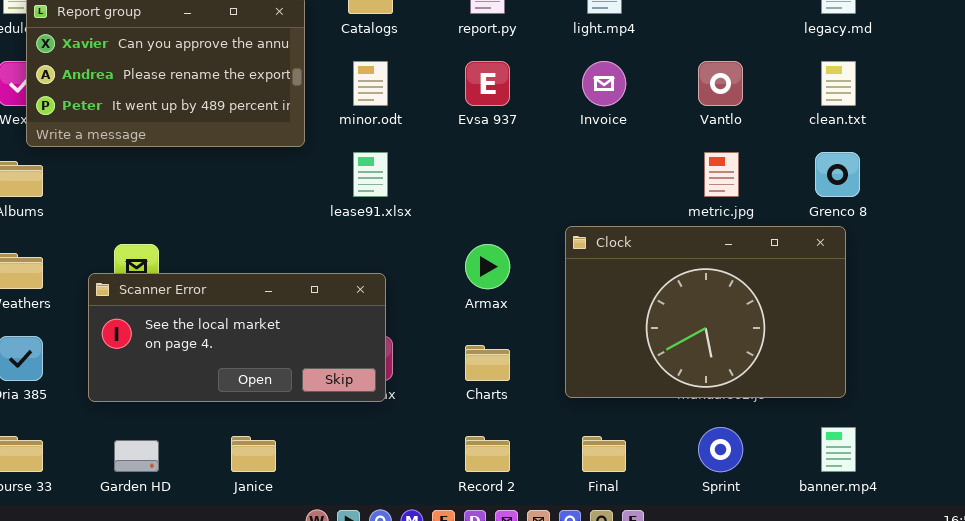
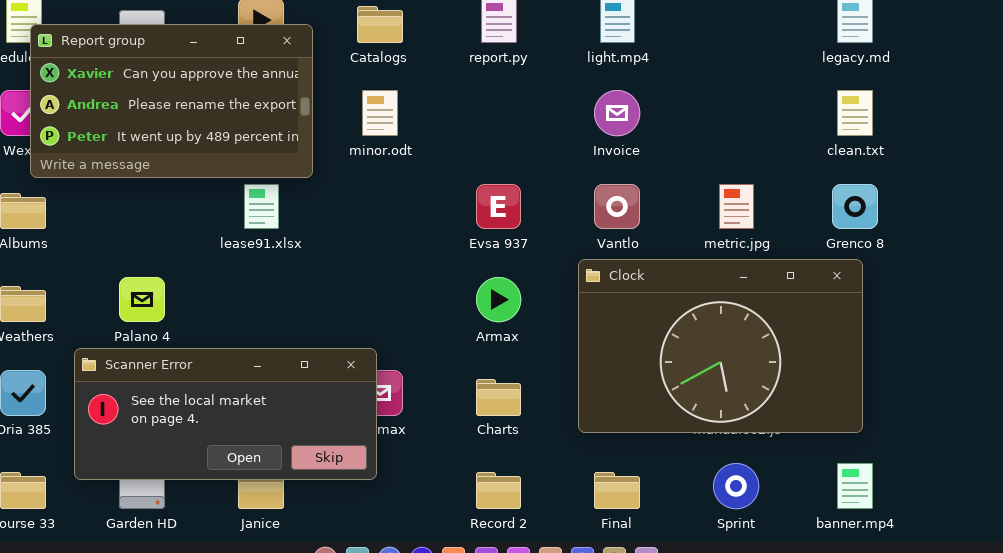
Evsa 937: [465,61,510,106] -> [476,184,521,229], moved
Vantlo: [698,61,743,106] -> [594,184,640,229], moved
lease91.xlsx: [353,152,388,197] -> [244,184,279,229], moved
Scanner Error: [88,273,386,402] -> [74,348,377,480], moved

